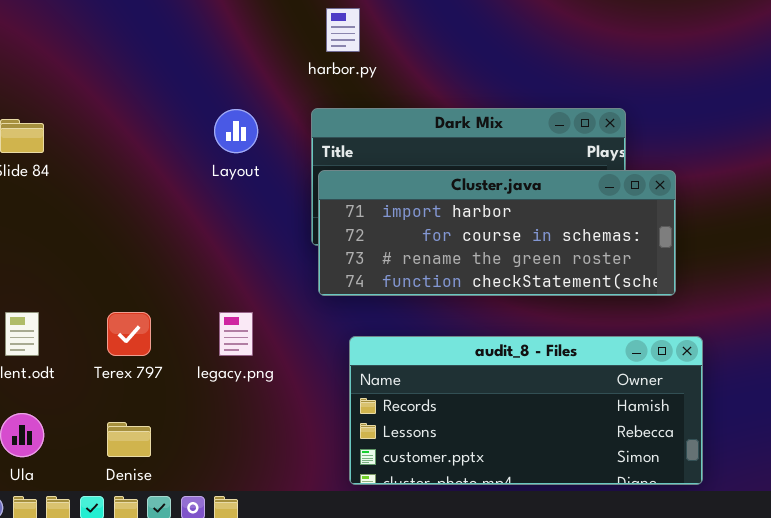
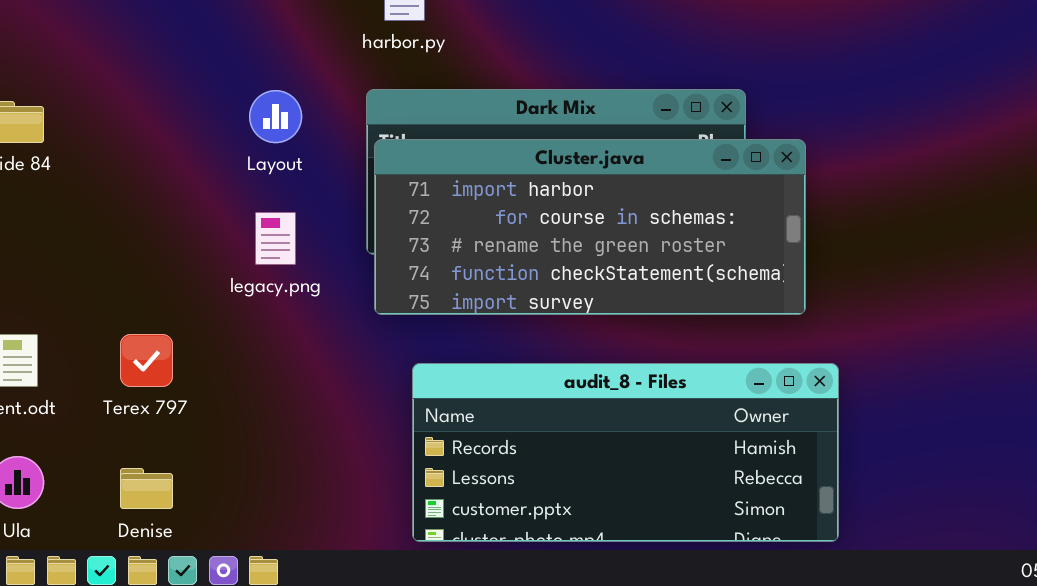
Cluster.java: [318,170,676,296] -> [374,139,806,315], resized
legacy.png: [219,312,253,356] -> [255,212,296,265], moved

